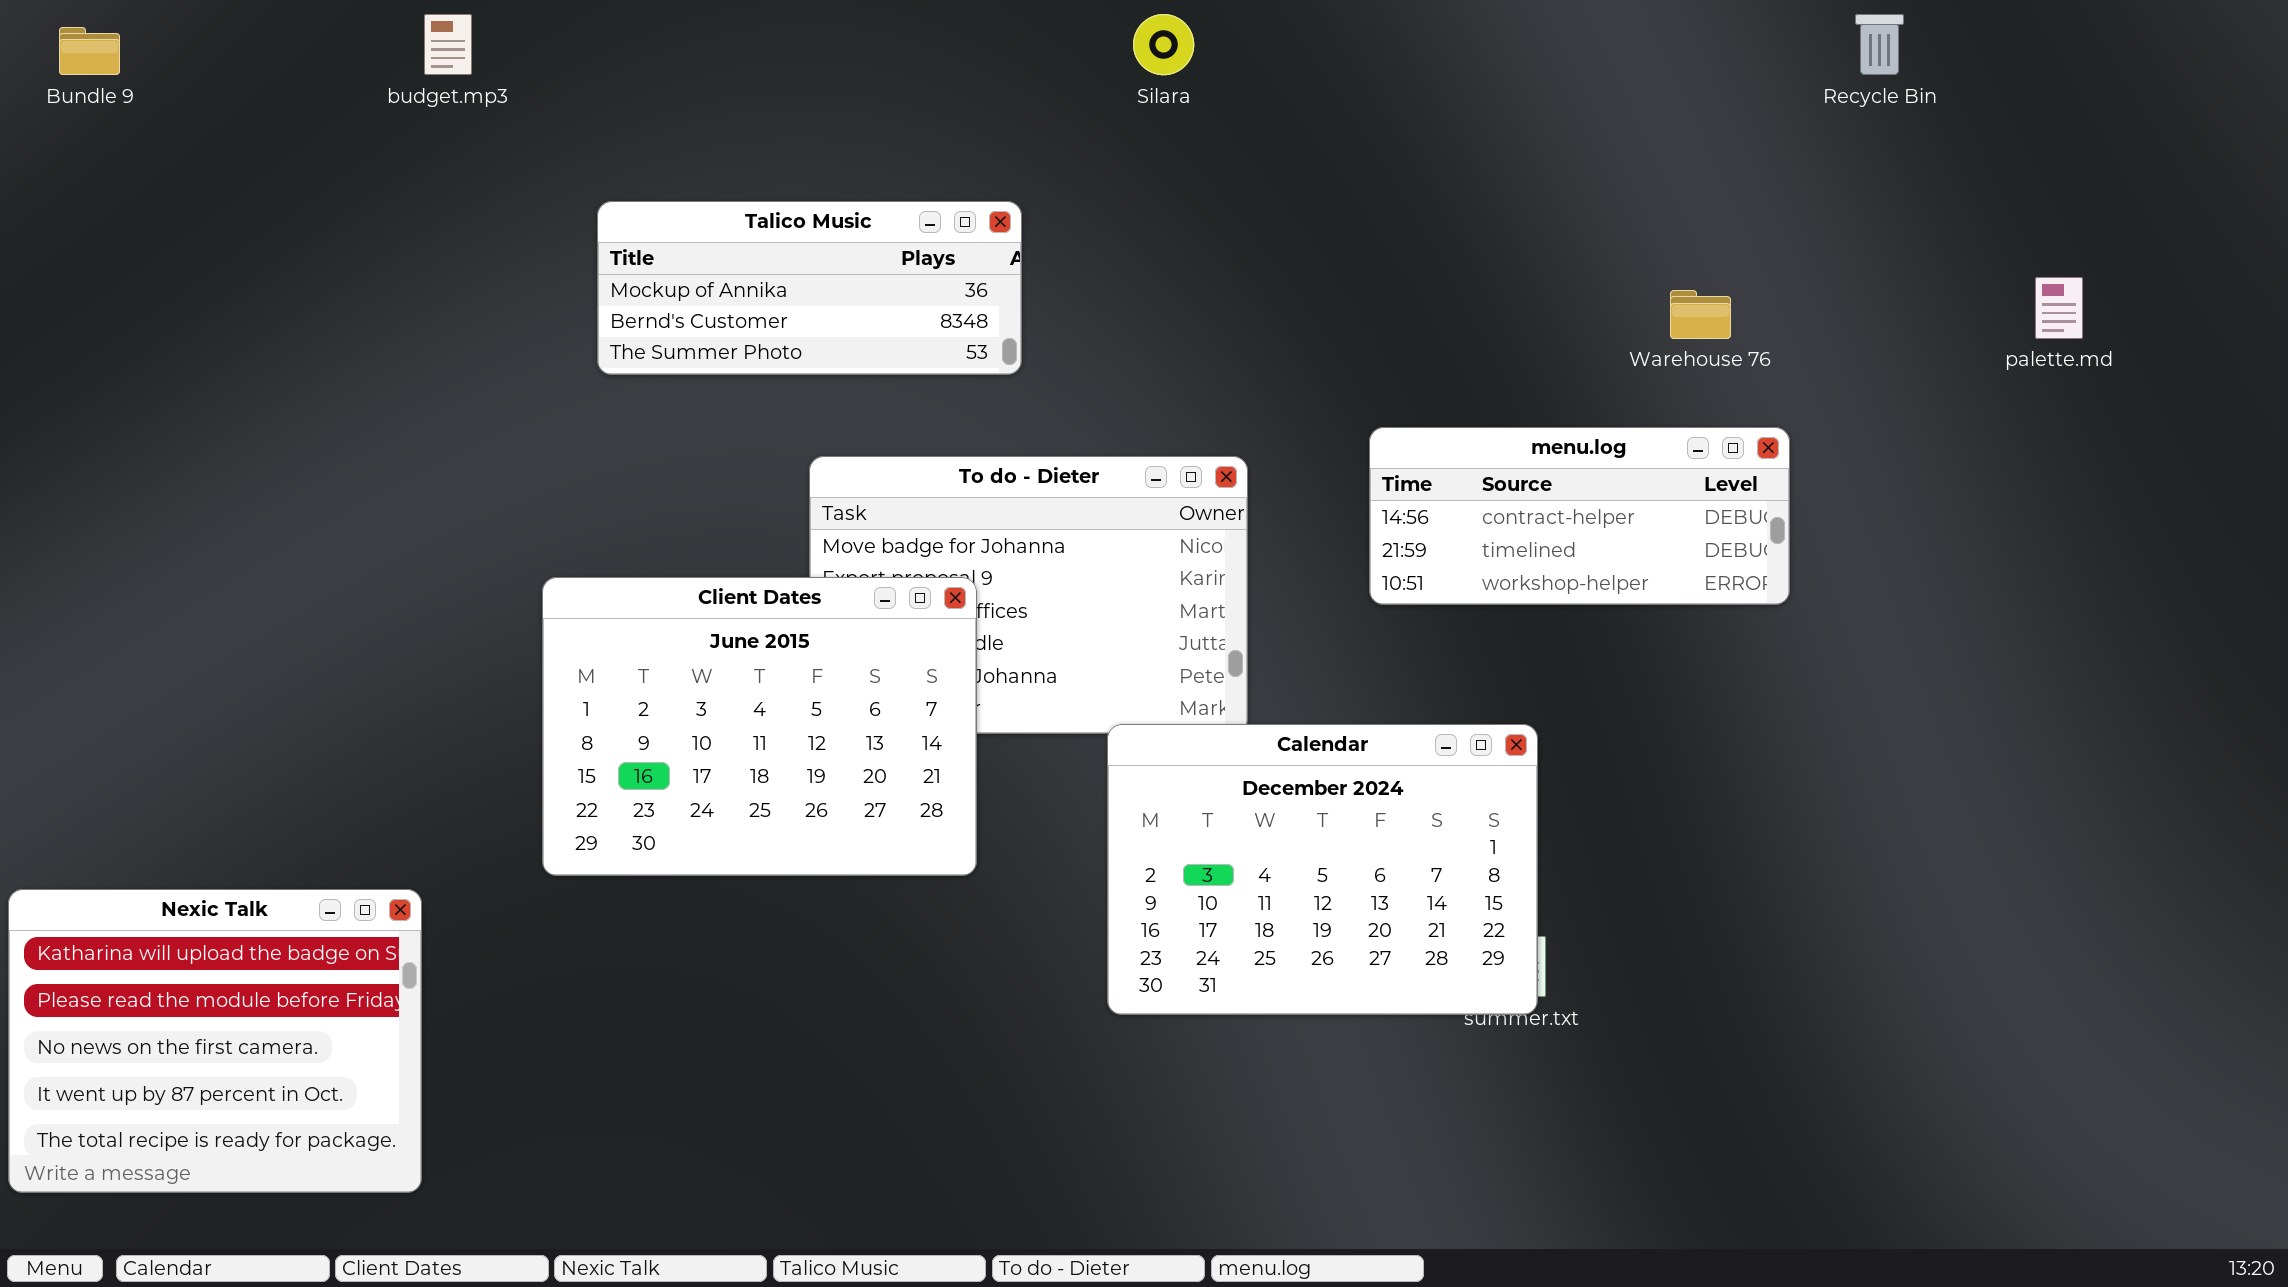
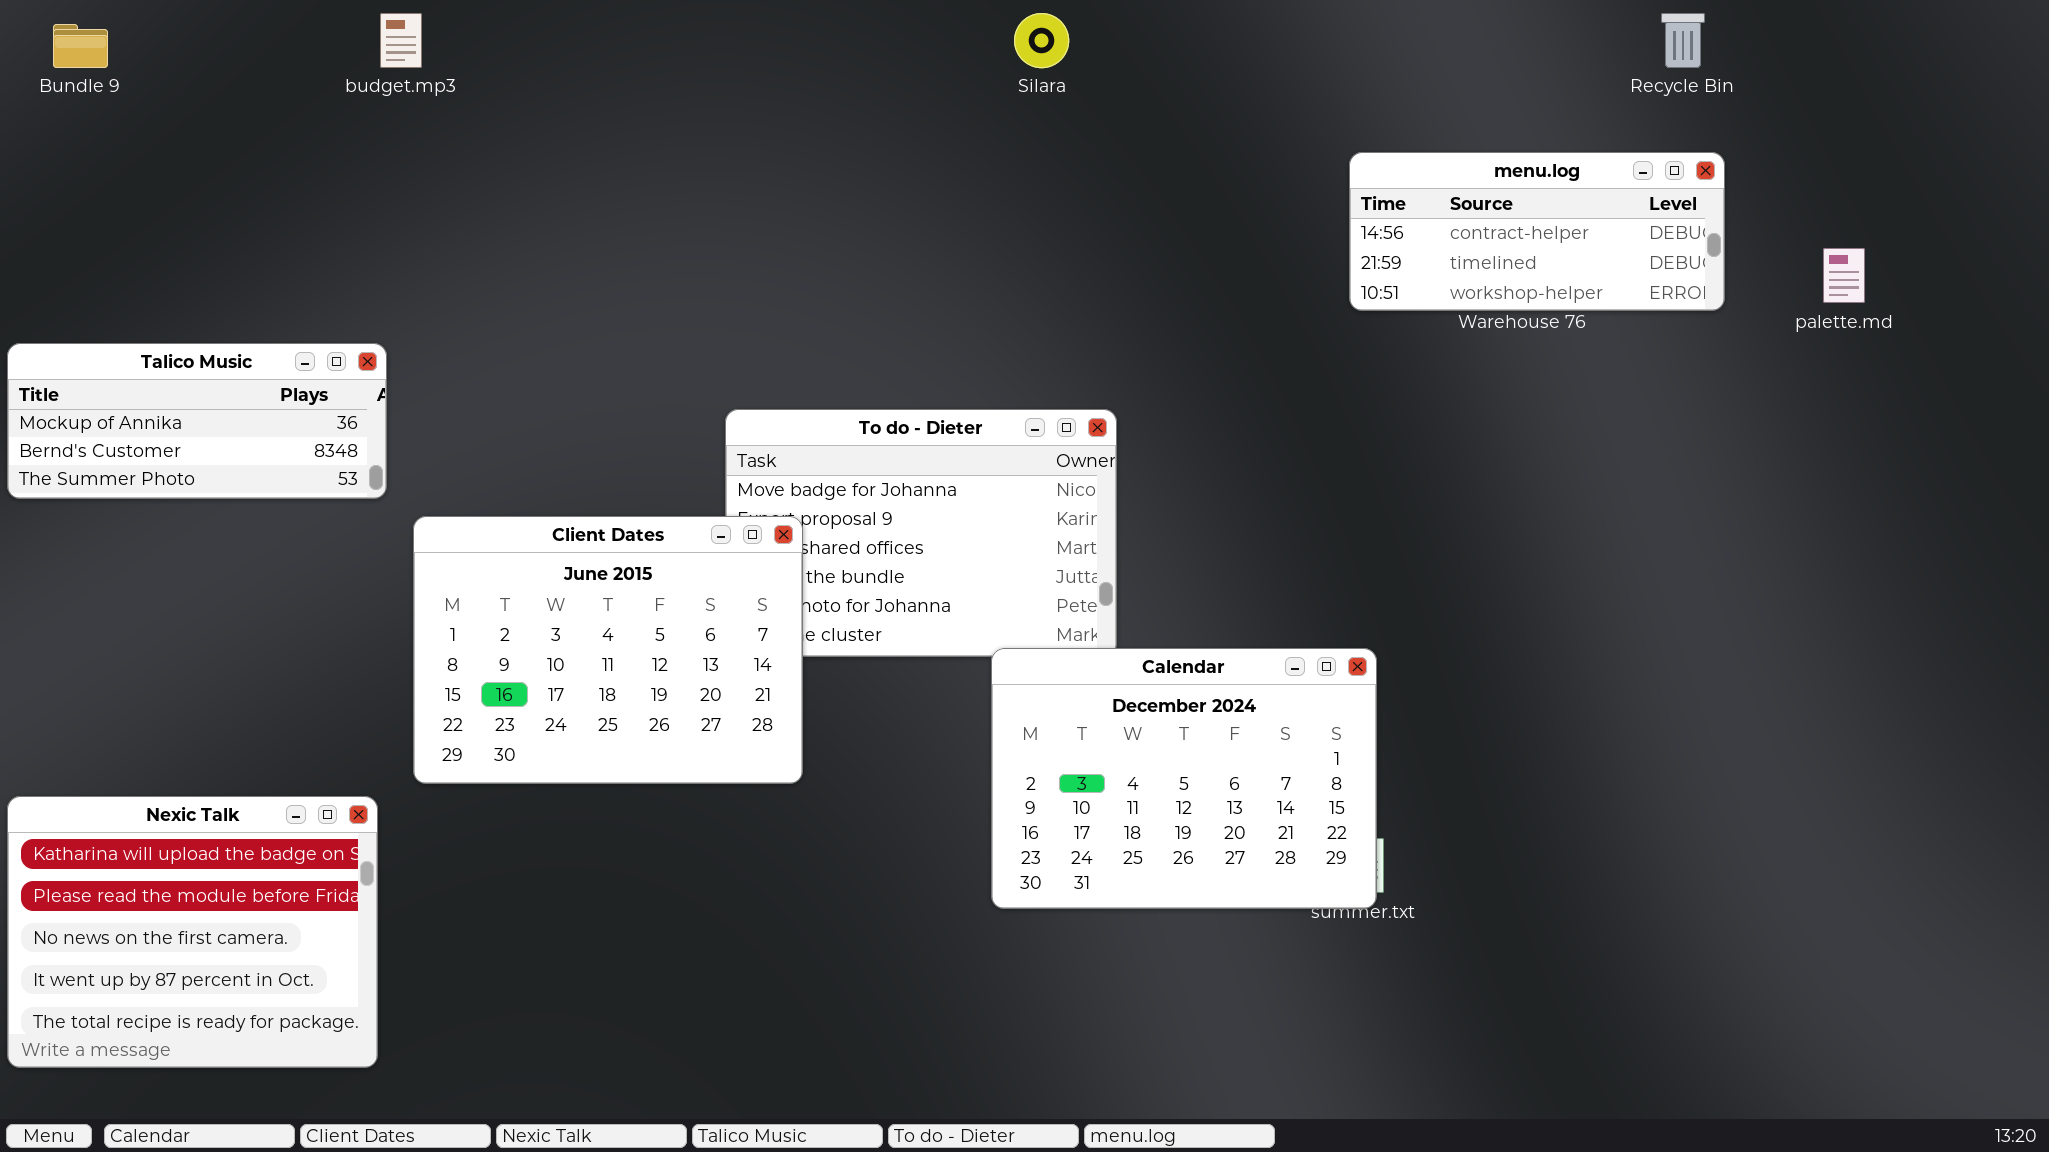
Talico Music: [597,201,1022,375] -> [7,343,387,499], moved
menu.log: [1369,427,1790,605] -> [1349,152,1725,311], moved
Client Dates: [542,577,977,876] -> [413,516,803,784], moved

